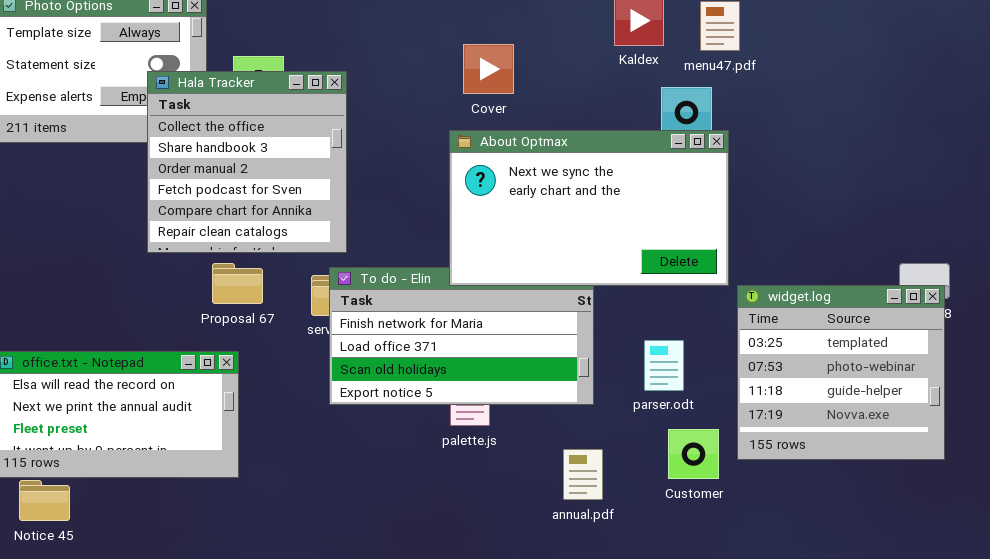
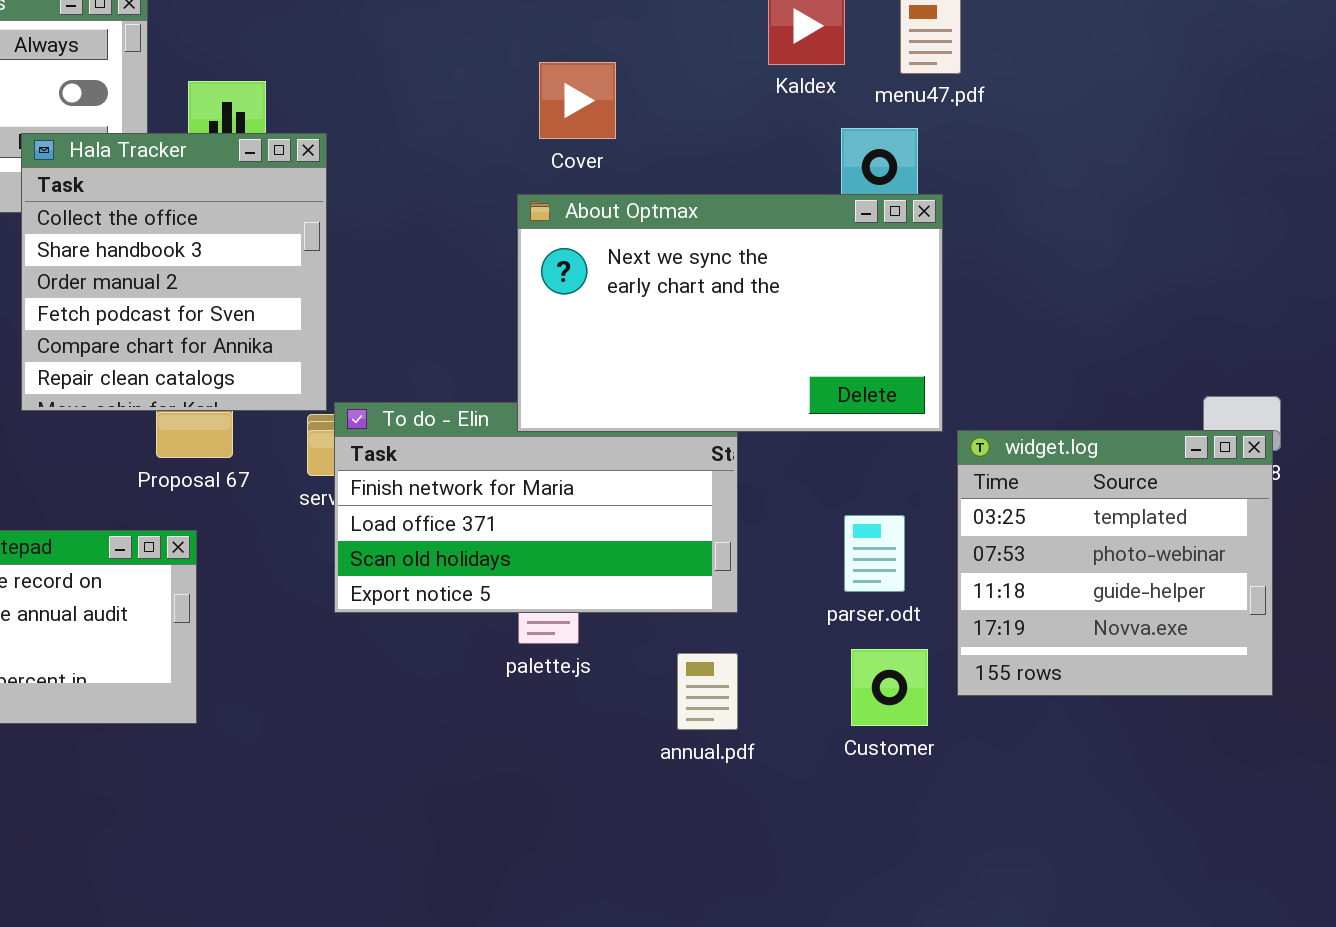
Hala Tracker: [147,71,347,253] -> [21,133,327,411], moved
parser.odt: [644,340,684,391] -> [844,515,905,592], moved
annual.pdf: [563,449,603,500] -> [677,653,738,730], moved

